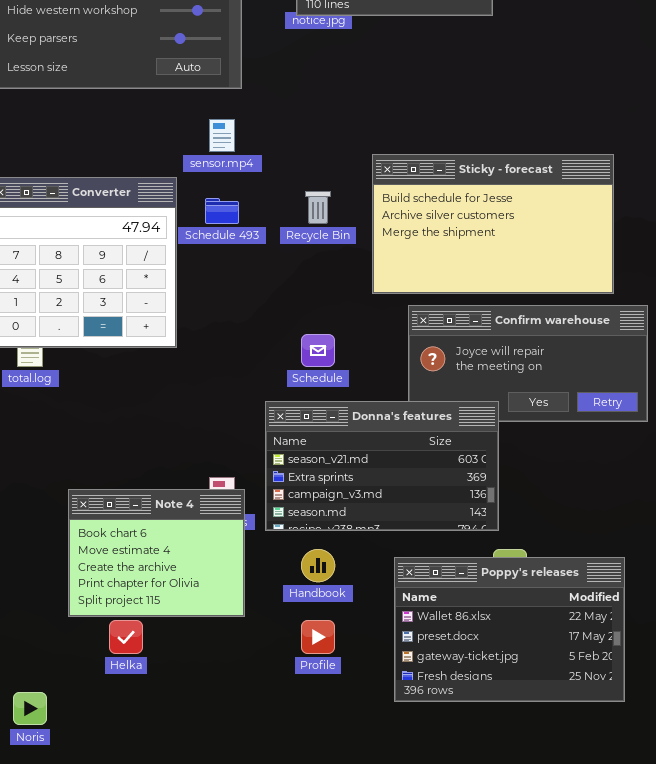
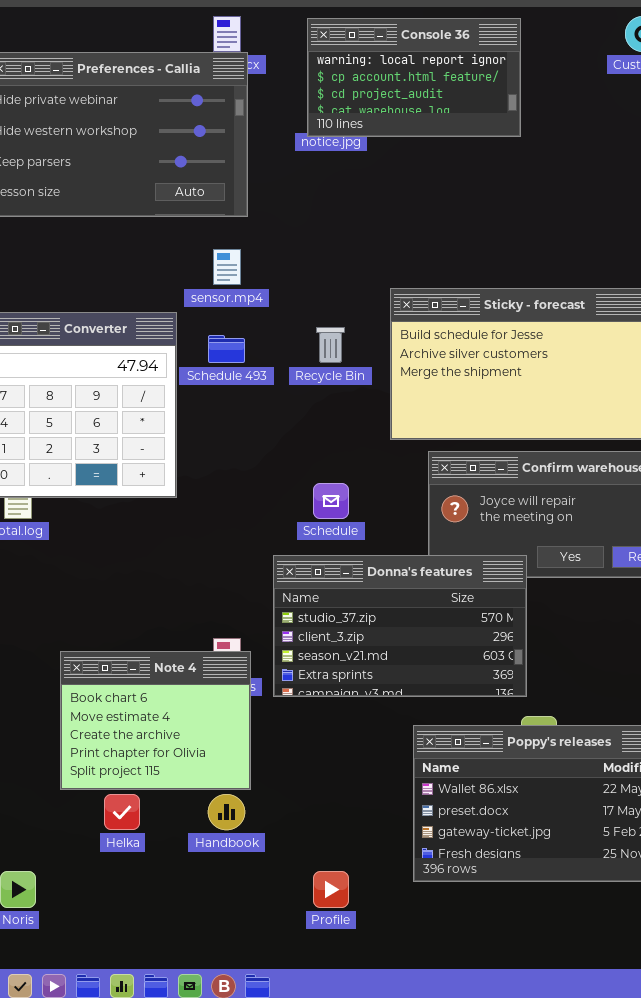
Donna's features: [265,401,499,531] -> [273,555,527,697], scrolled up 2 rows
Handbook: [301,549,335,582] -> [208,794,245,830], moved
Profile: [301,620,335,654] -> [313,871,349,908], moved

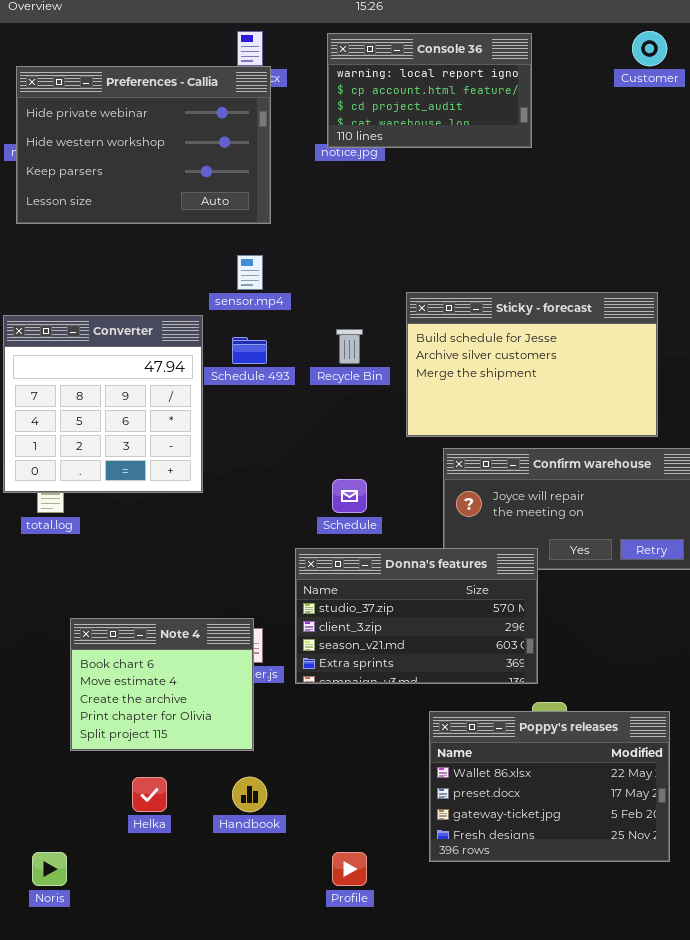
Note 4: [60,651,251,790] -> [70,618,254,751], moved

